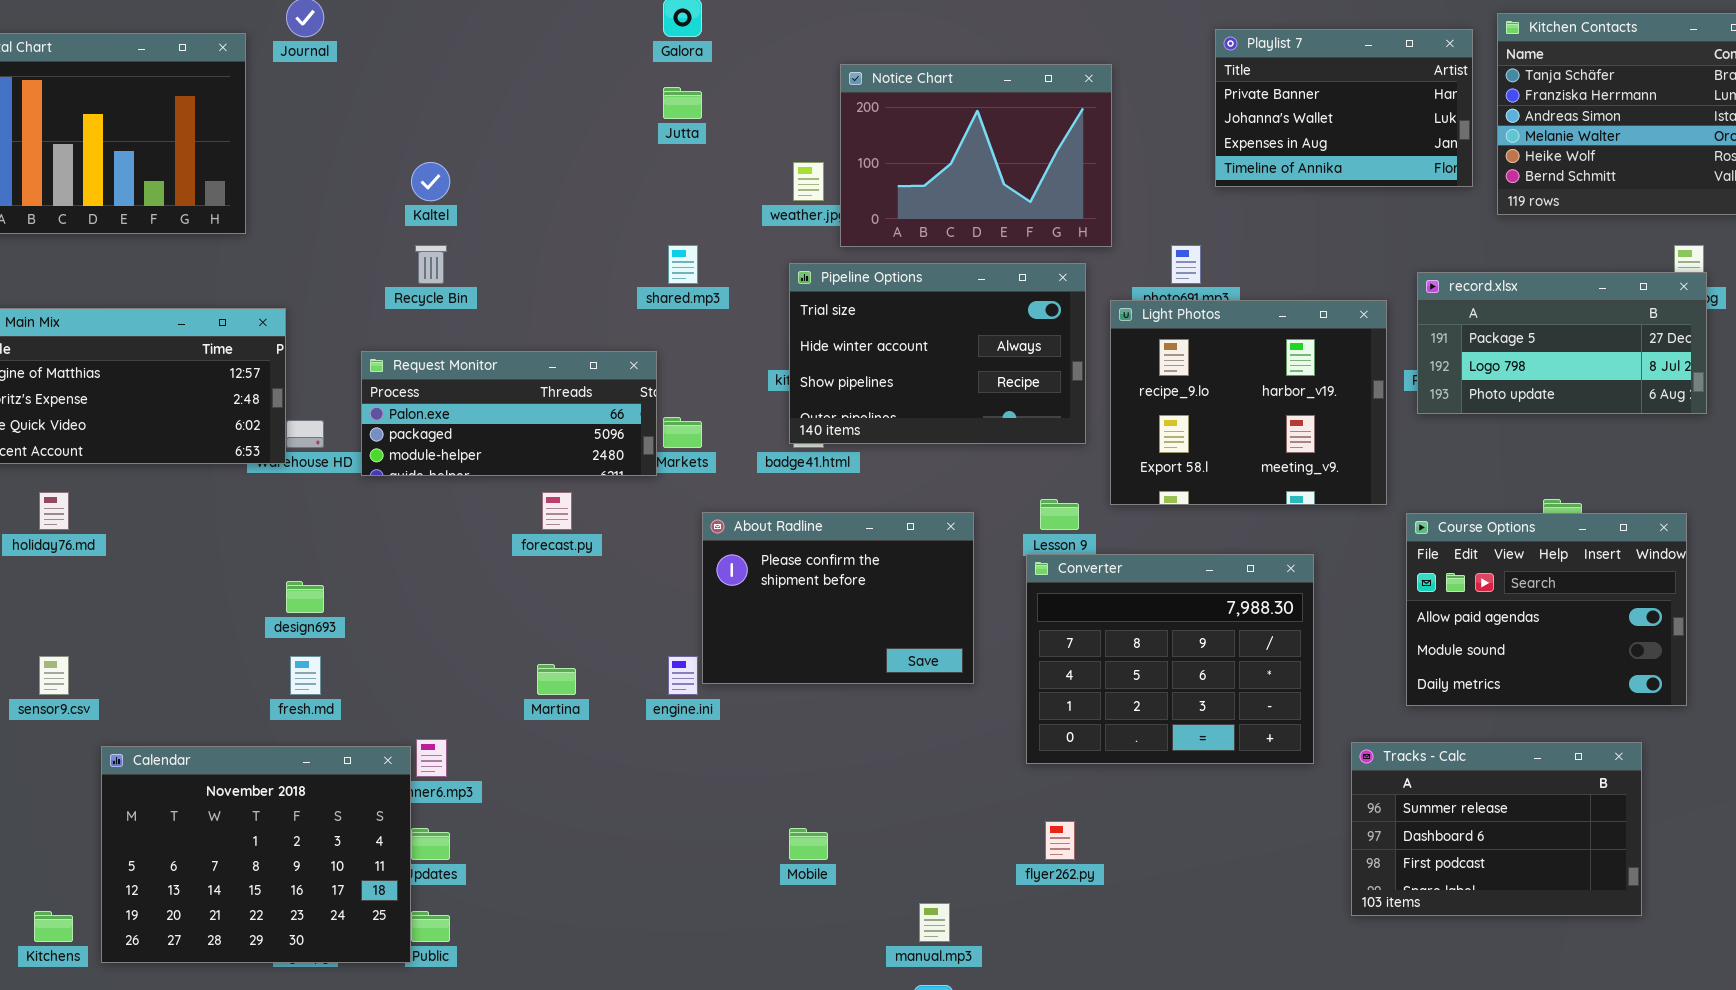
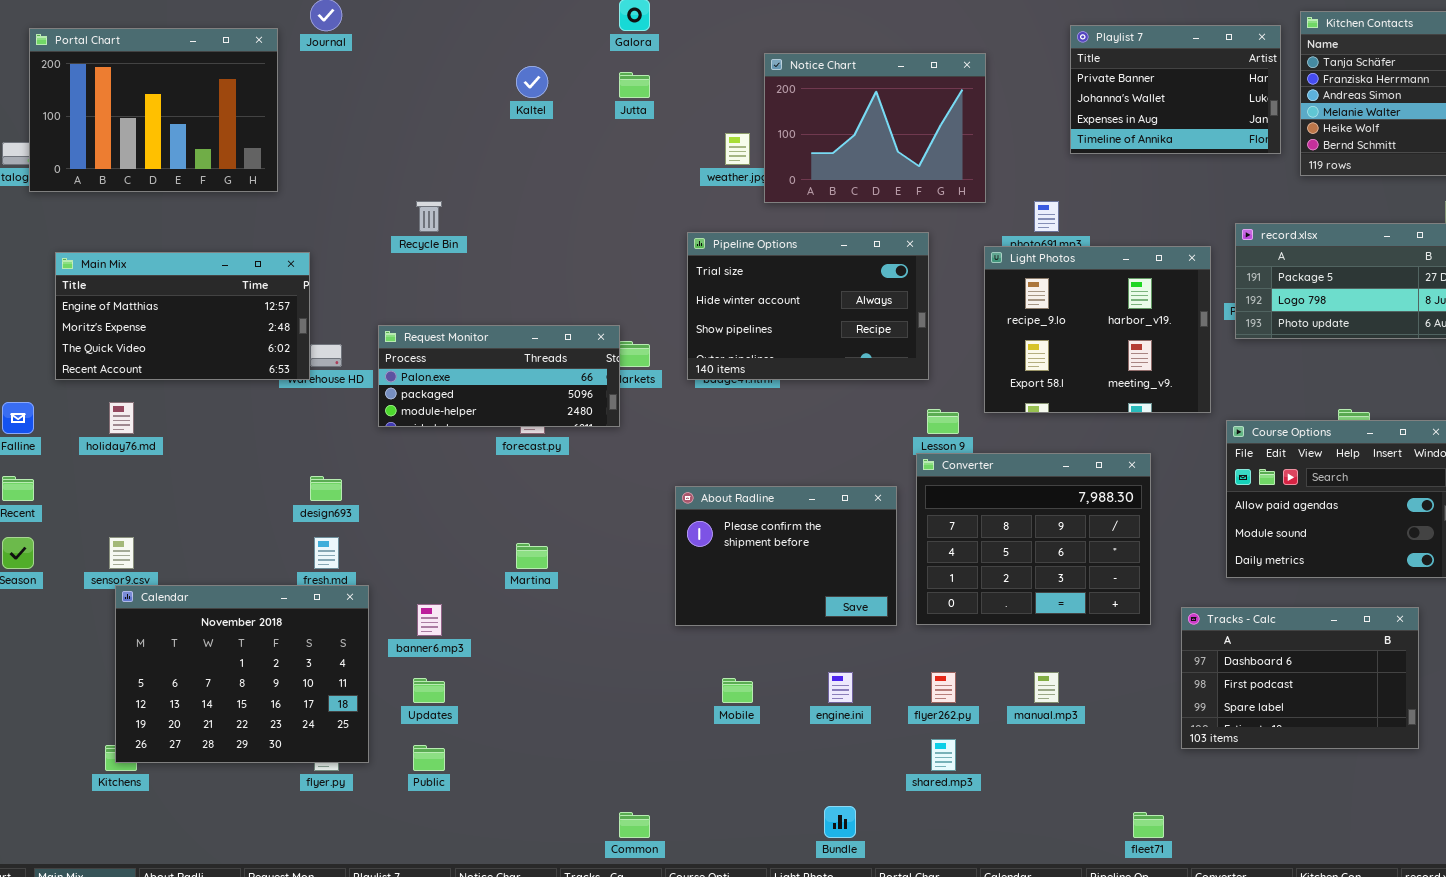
Kaltel: [411,162,450,201] -> [516,66,548,98], moved
shared.mp3: [668,245,698,284] -> [931,739,956,771], moved
Pipeline Options: [789,263,1086,444] -> [687,232,929,380], moved
Request Monitor: [361,351,657,476] -> [378,325,620,427], moved
About Radline: [702,512,974,684] -> [675,486,897,626], moved
engine.ini: [668,656,698,695] -> [828,672,853,703], moved
Tracks - Calc: [1351,742,1642,916] -> [1181,607,1419,749], scrolled down 1 row
Calendar: [101,746,411,963] -> [115,585,369,763], moved
manual.mp3: [919,903,950,942] -> [1034,672,1059,703], moved

